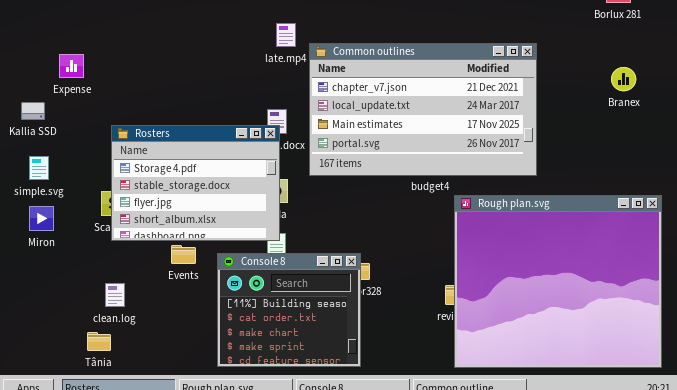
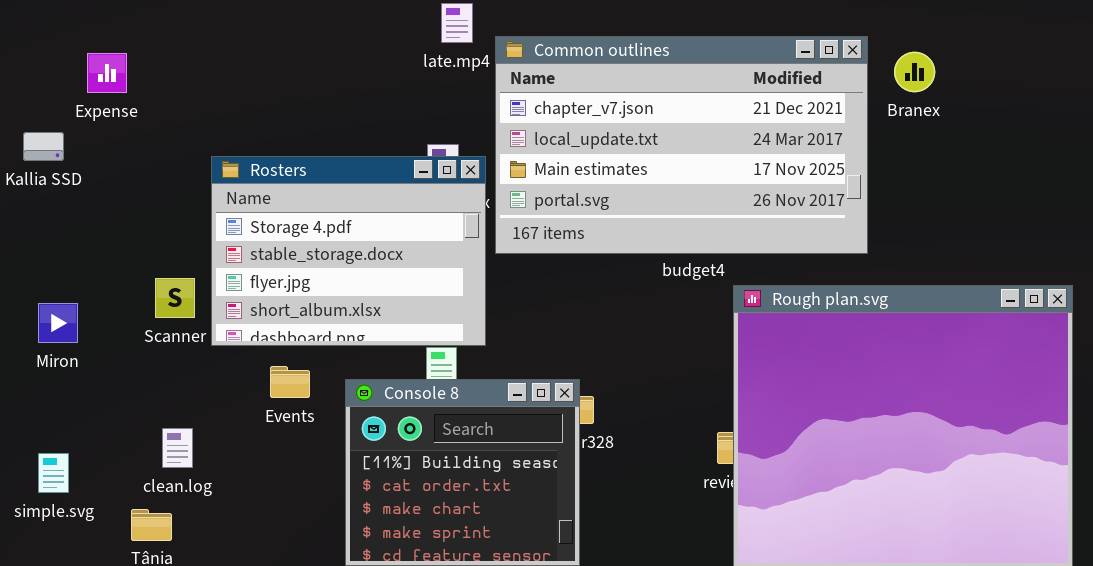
Branex: [611,67,636,91] -> [894,52,935,92], moved
Rosters: [111,125,280,241] -> [211,156,486,346], moved
simple.svg: [29,156,49,180] -> [38,453,69,493], moved

